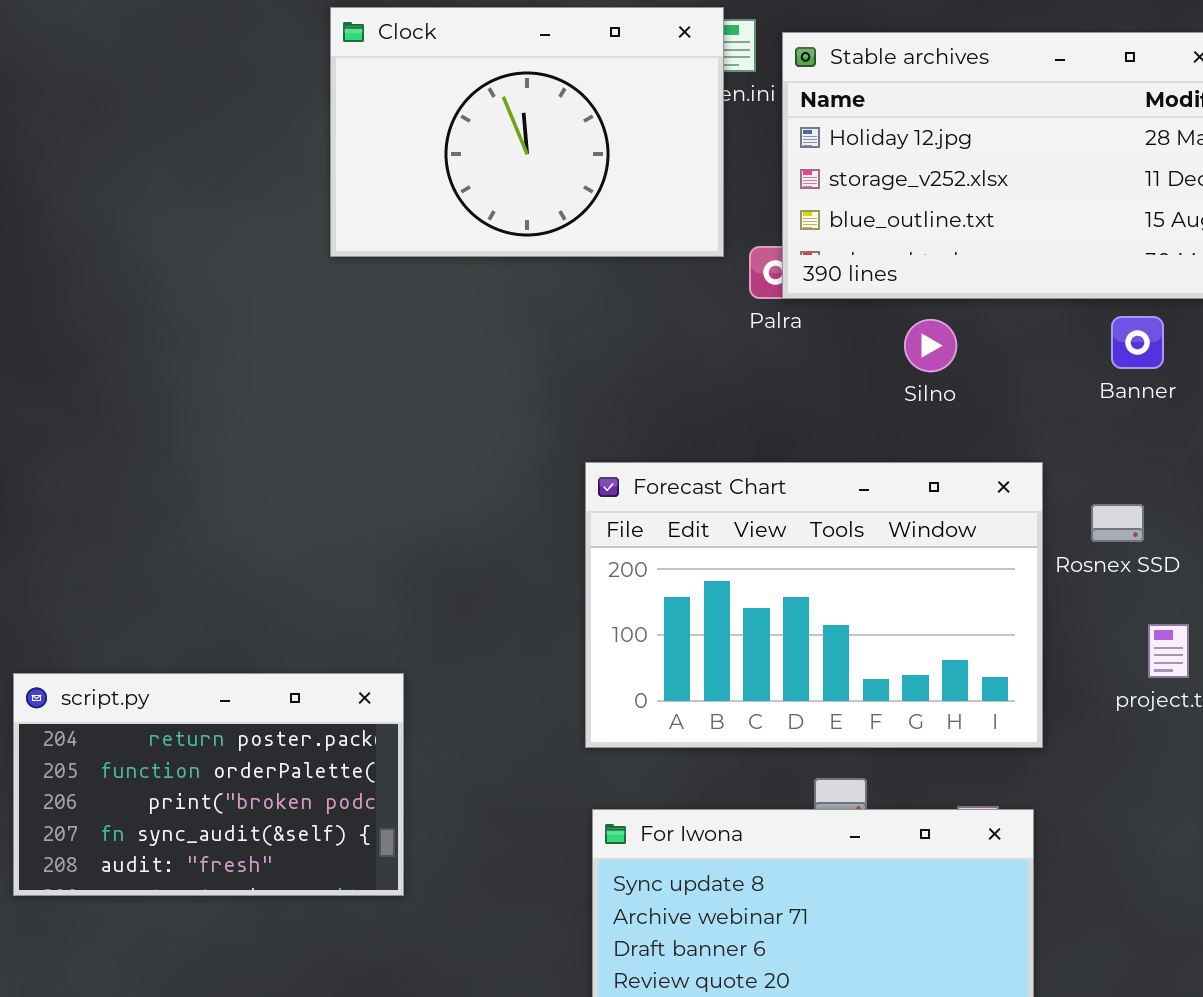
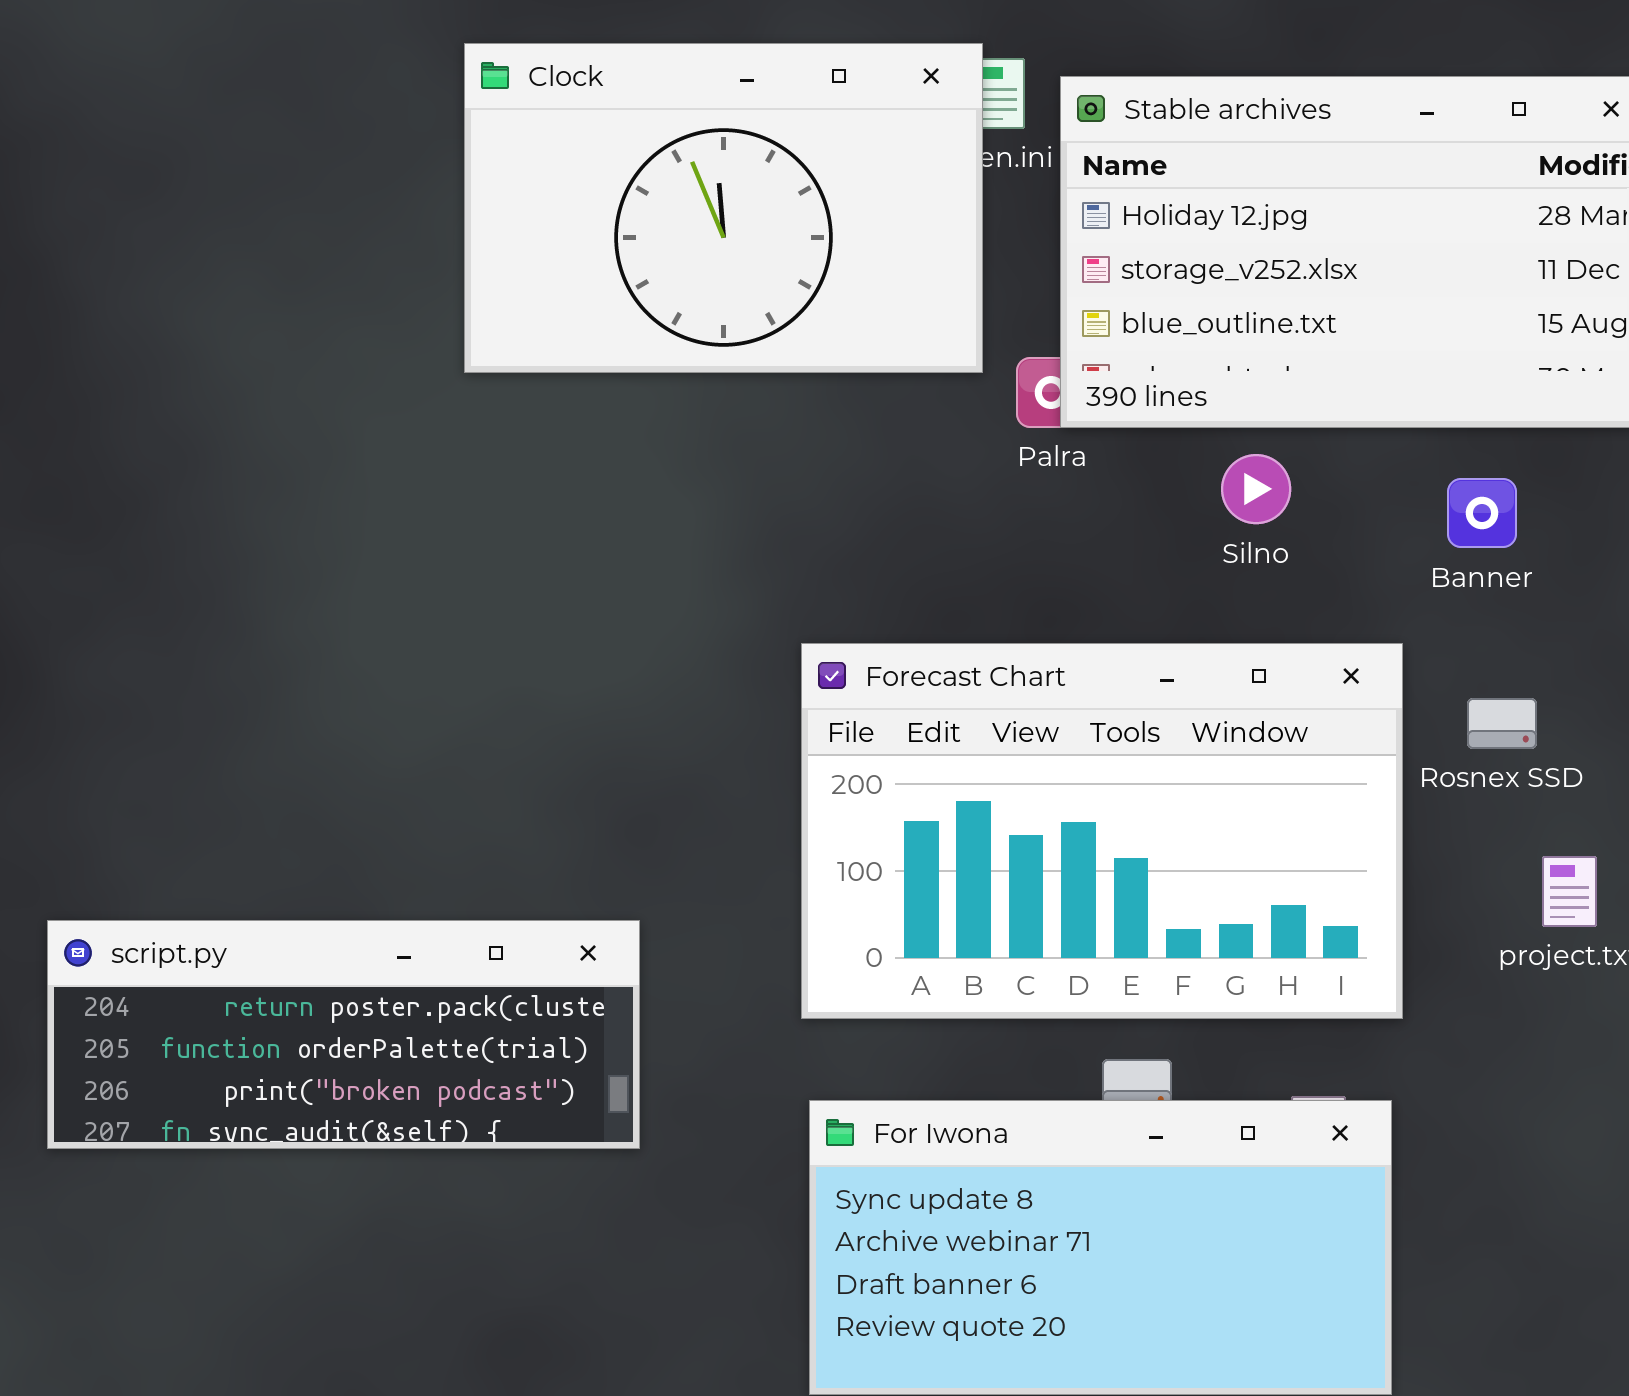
Banner: [1111,316,1164,369] -> [1447,478,1517,548], moved
script.py: [13,673,404,896] -> [47,920,640,1149], resized

